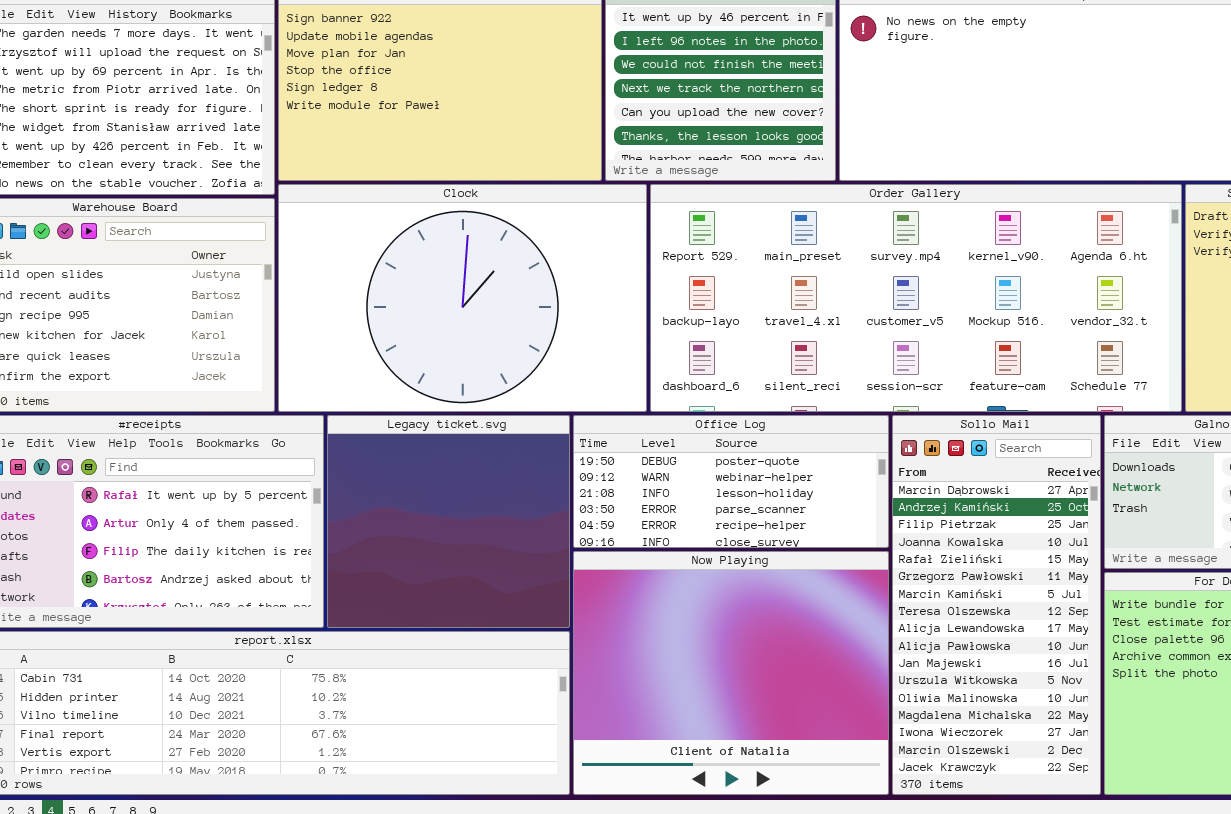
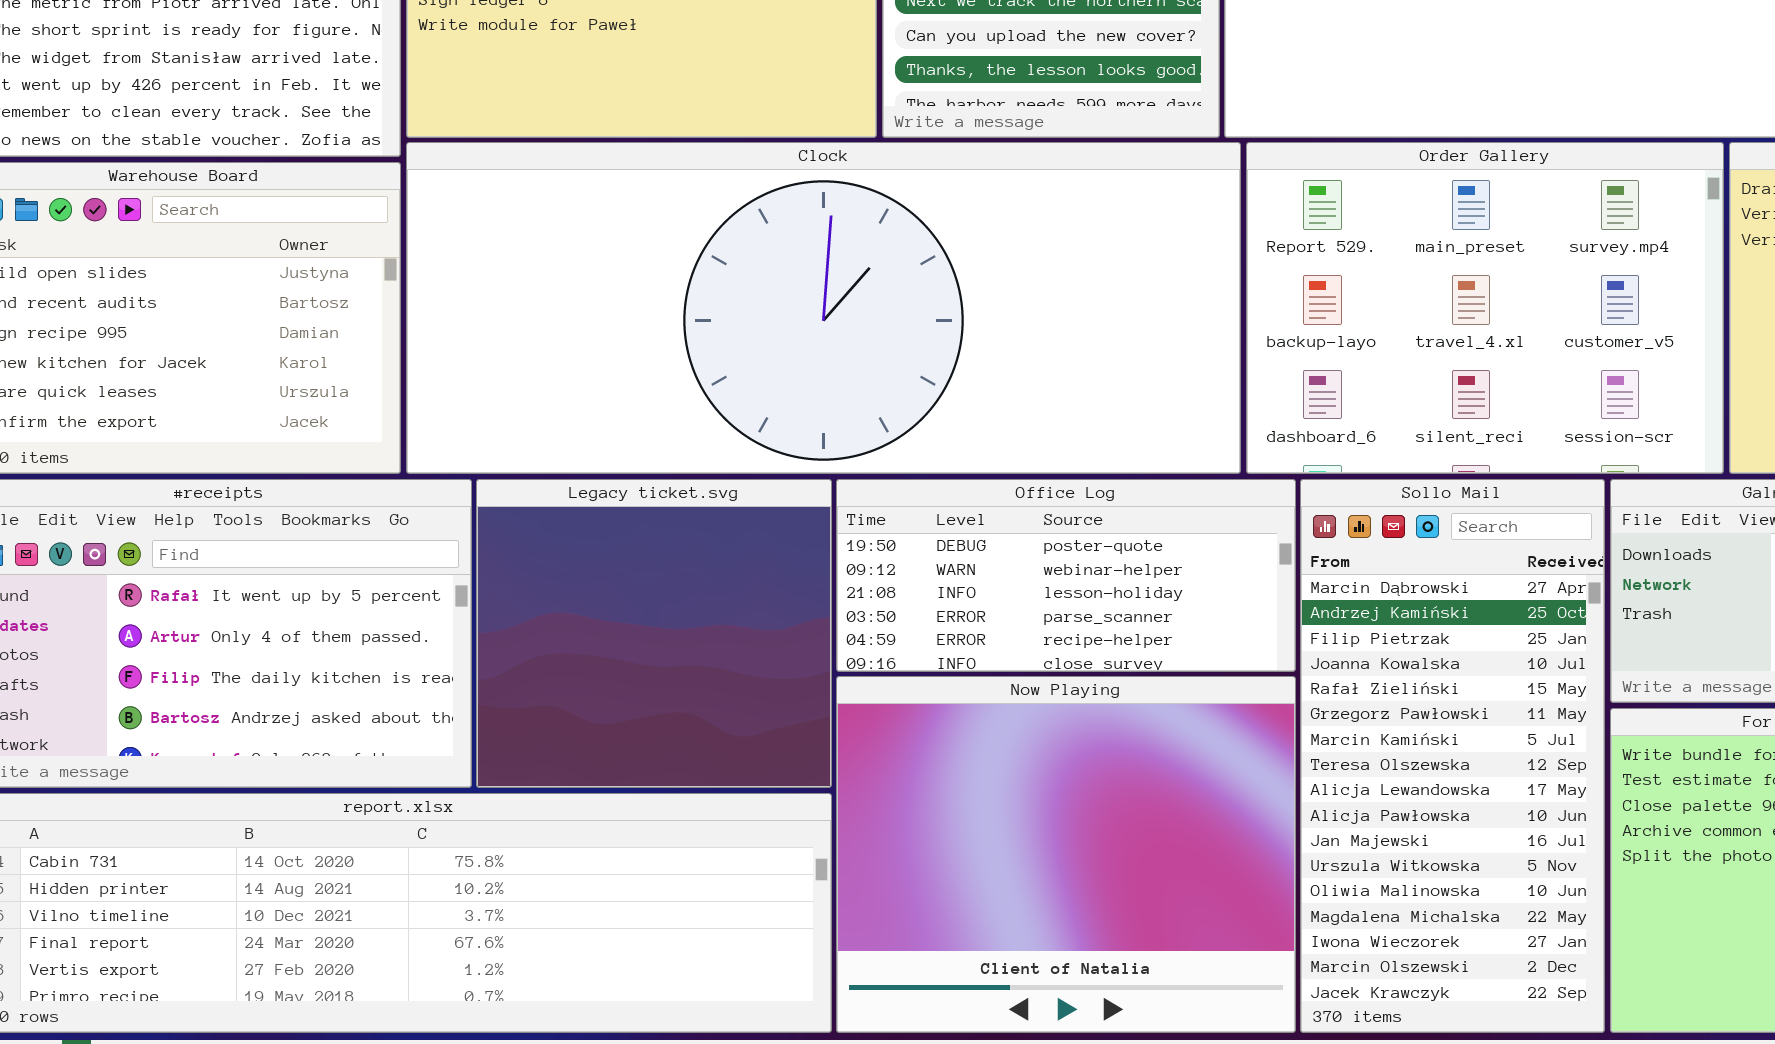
Clock: [278,184,647,412] -> [406,142,1241,474], resized
Order Gallery: [650,184,1182,412] -> [1246,142,1724,474], resized

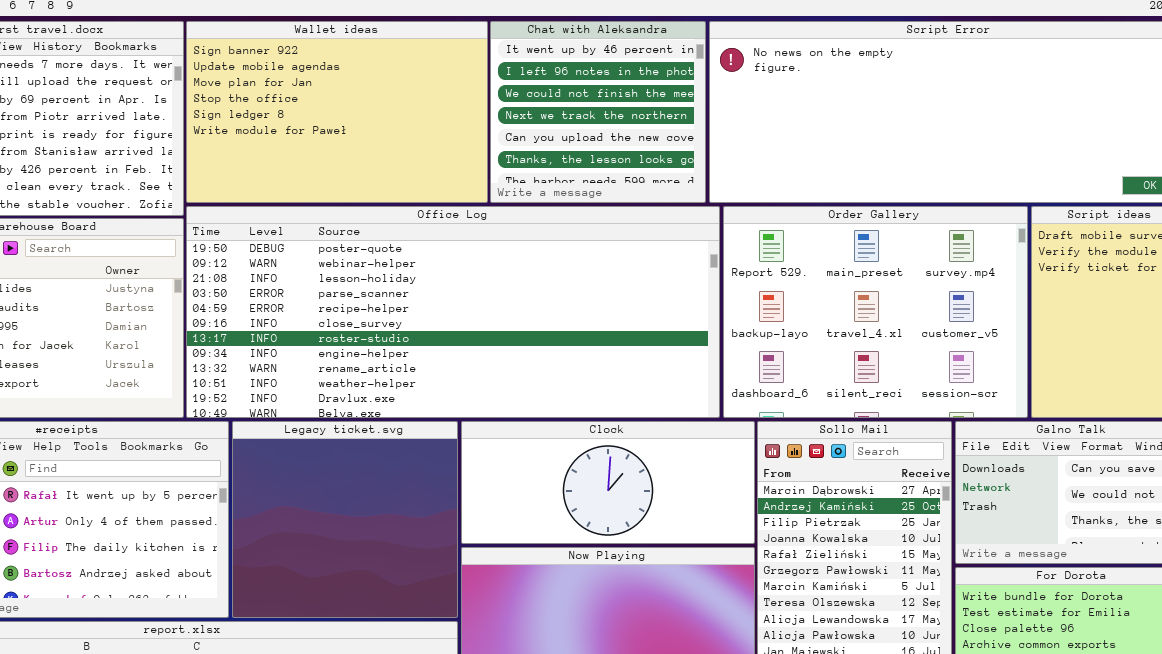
Clock: [406,142,1241,474] -> [461,421,755,544], moved, resized
Office Log: [836,479,1296,672] -> [186,206,720,418], moved, resized

